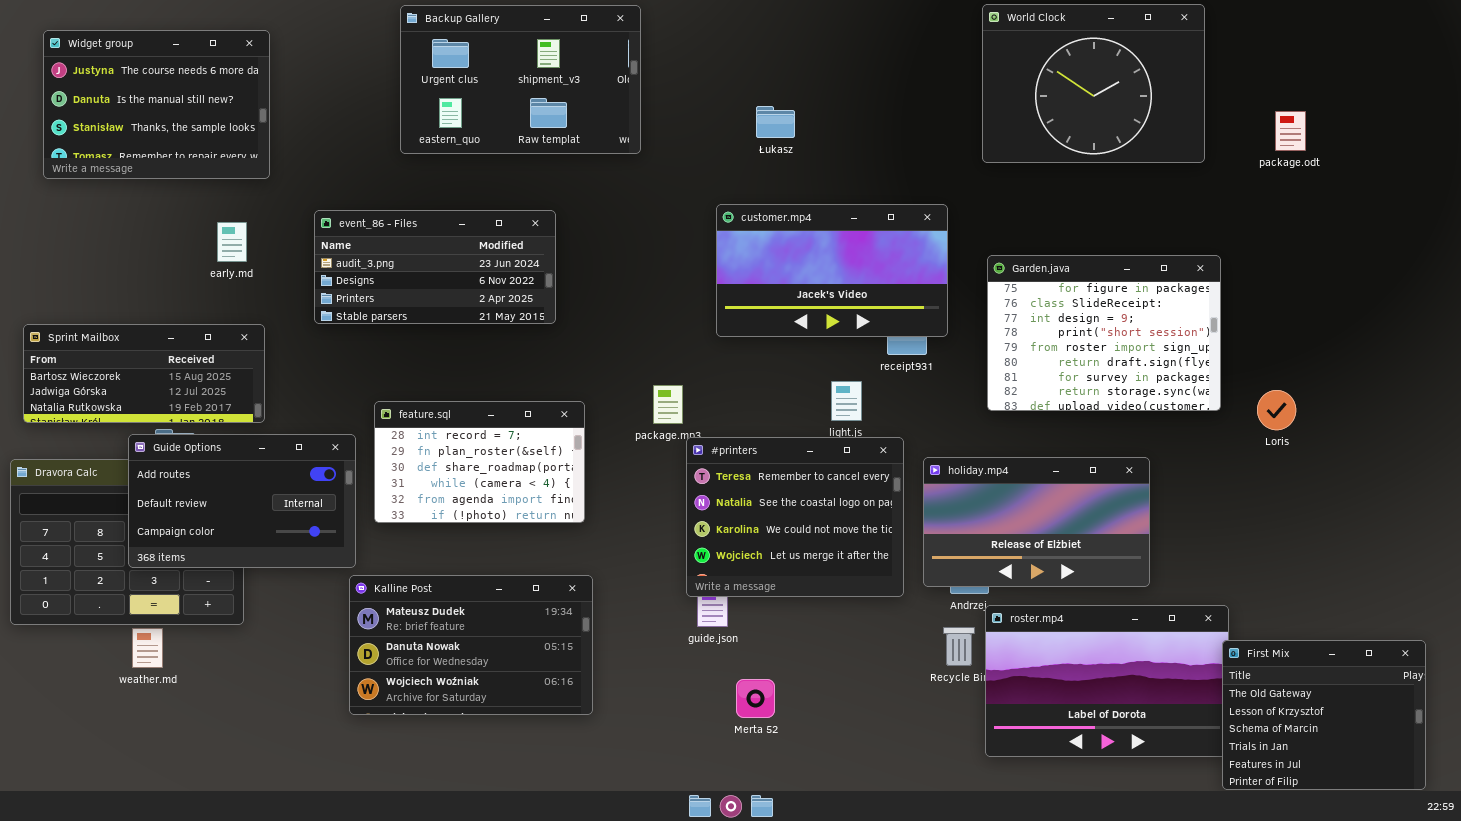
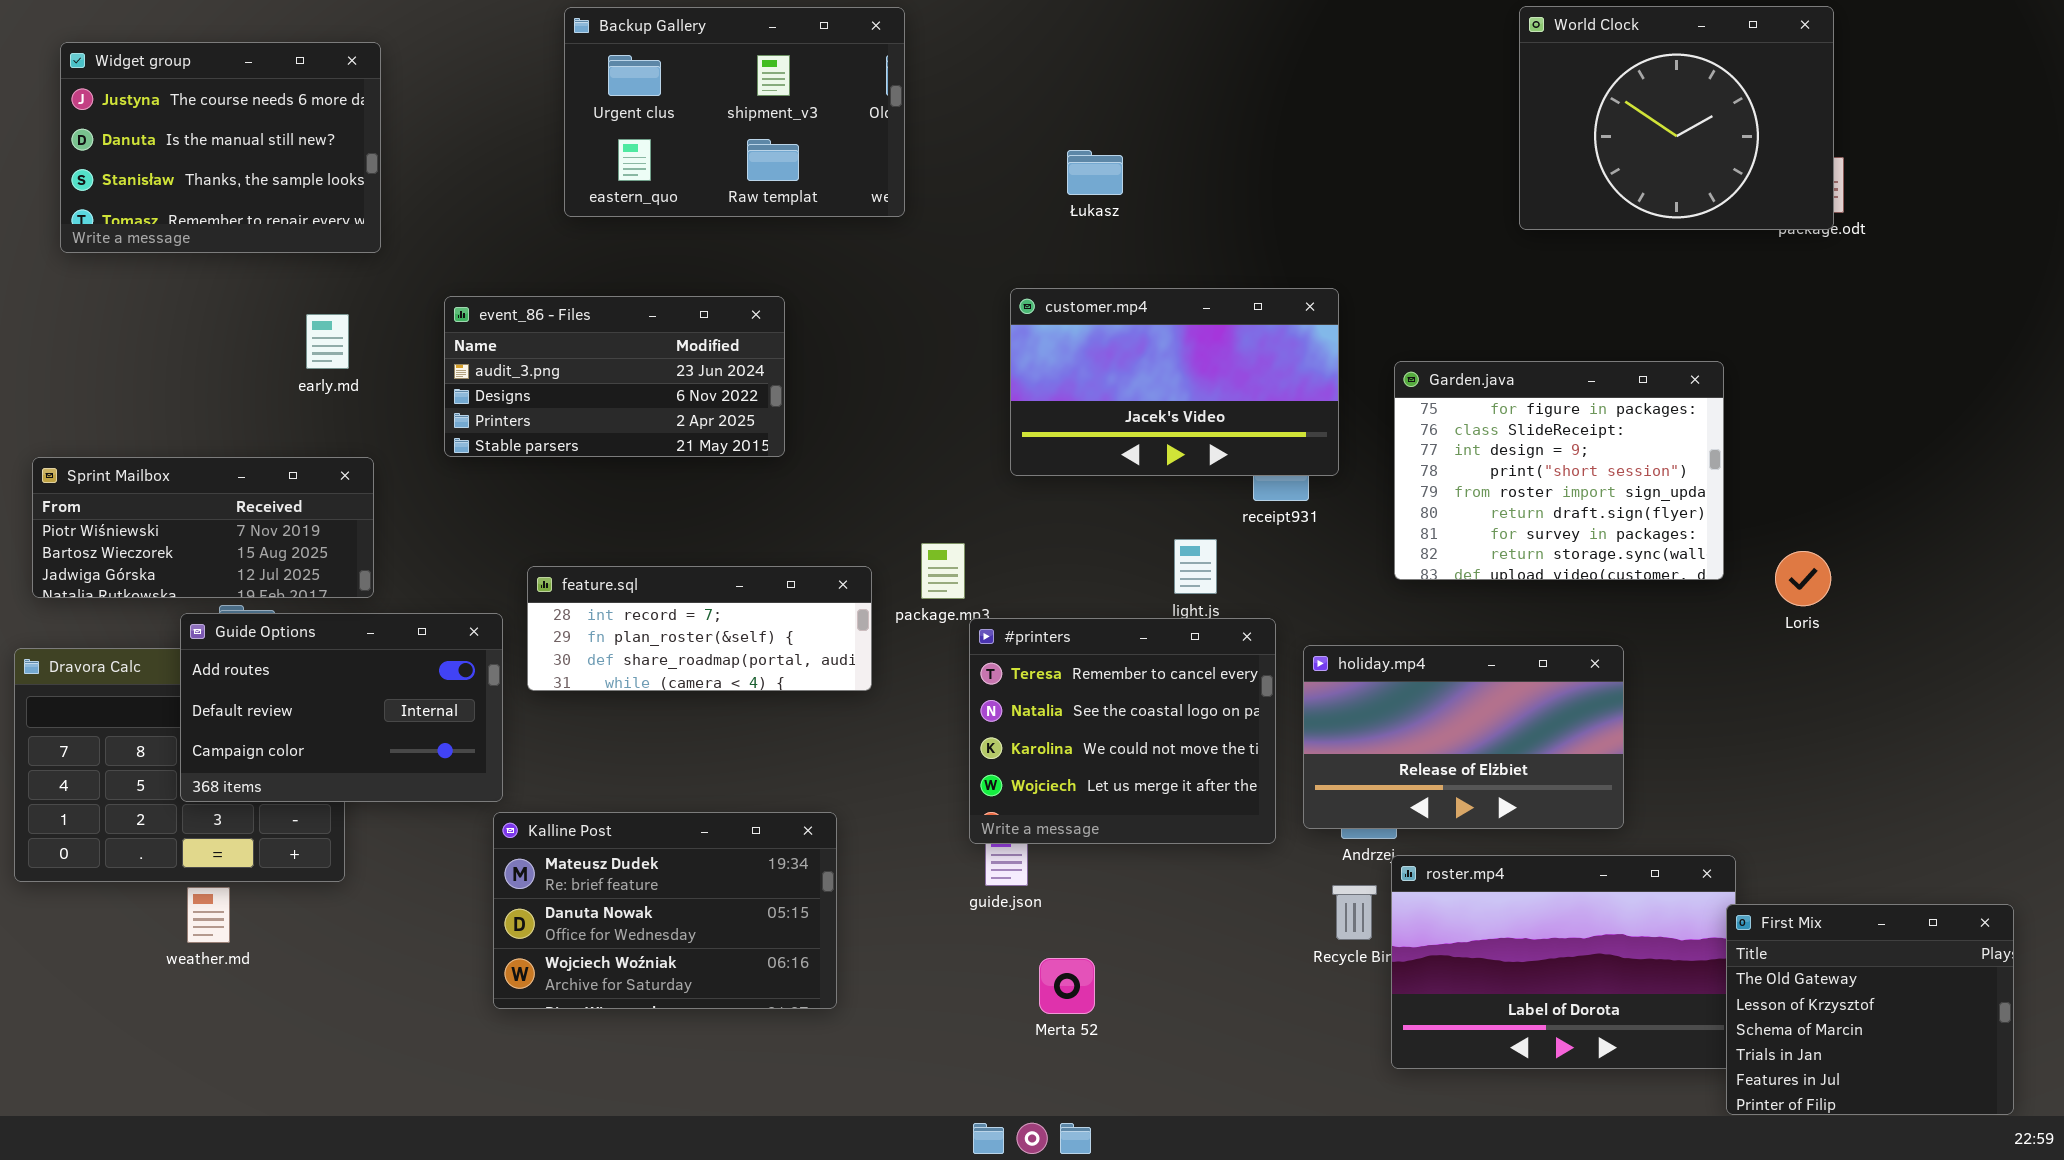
World Clock: [982,4,1205,163] -> [1519,6,1834,230], moved
Sprint Mailbox: [23,324,265,423] -> [32,457,374,598], scrolled up 1 row
feature.sql: [374,401,585,523] -> [527,566,872,691], resized

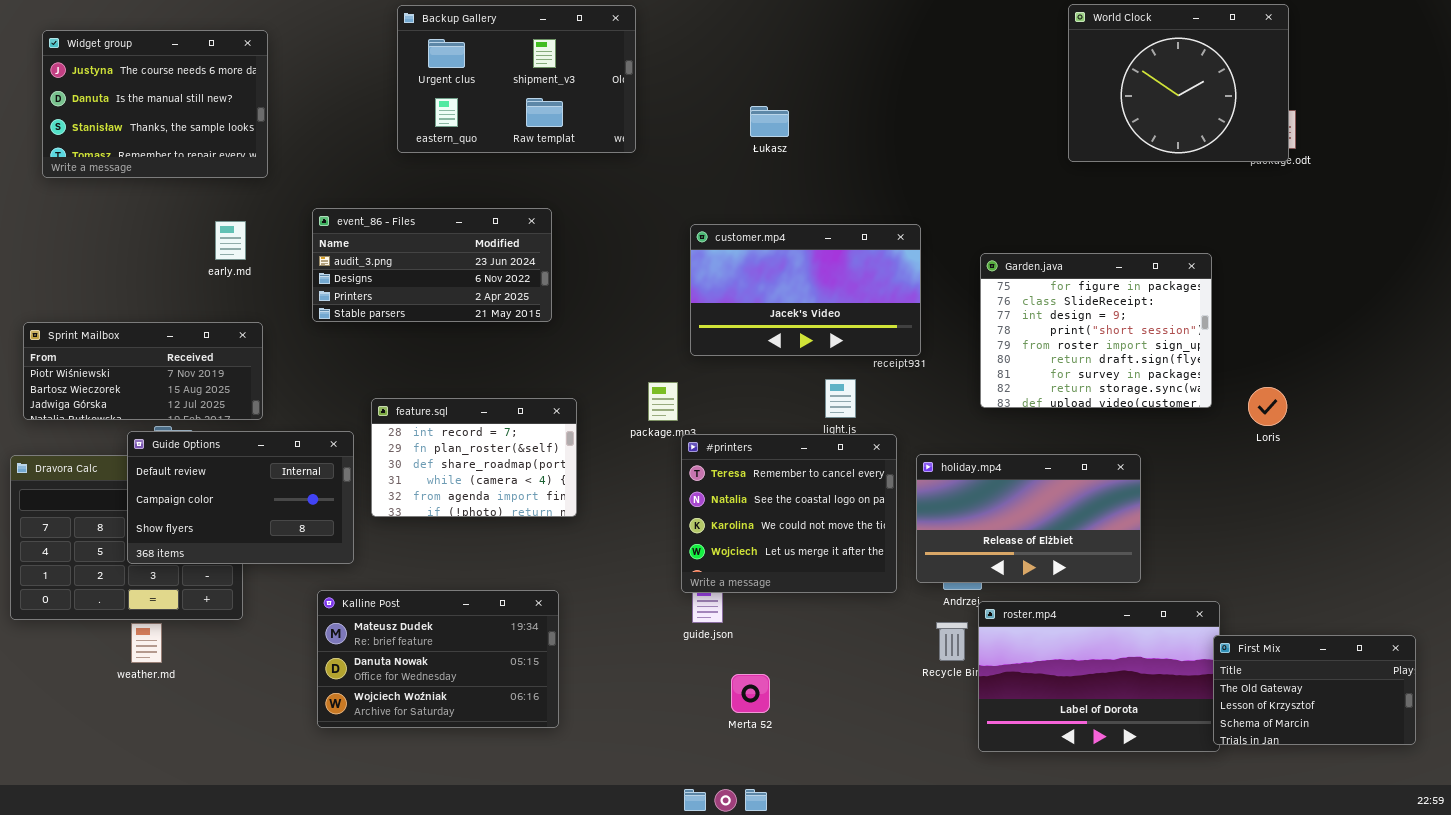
customer.mp4: [1010,288,1339,476] -> [690,224,921,356], moved
feature.sql: [527,566,872,691] -> [371,398,577,517], resized
Guide Options: [180,613,503,802] -> [127,431,354,564], scrolled down 1 row
Kalline Post: [493,812,837,1009] -> [317,590,559,728], moved
First Mix: [1726,904,2014,1115] -> [1213,635,1416,745], resized

